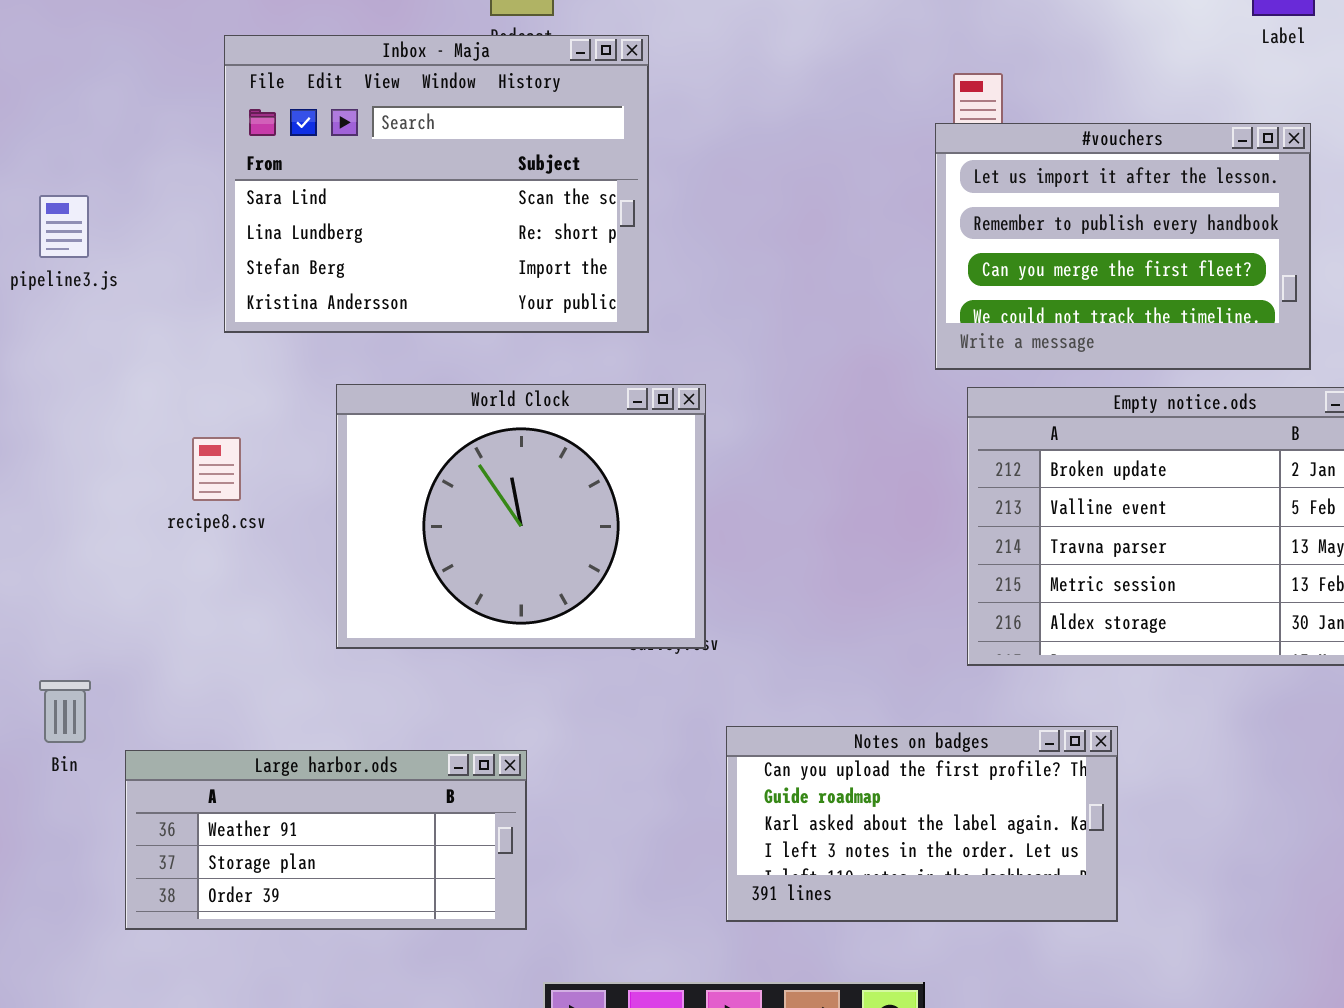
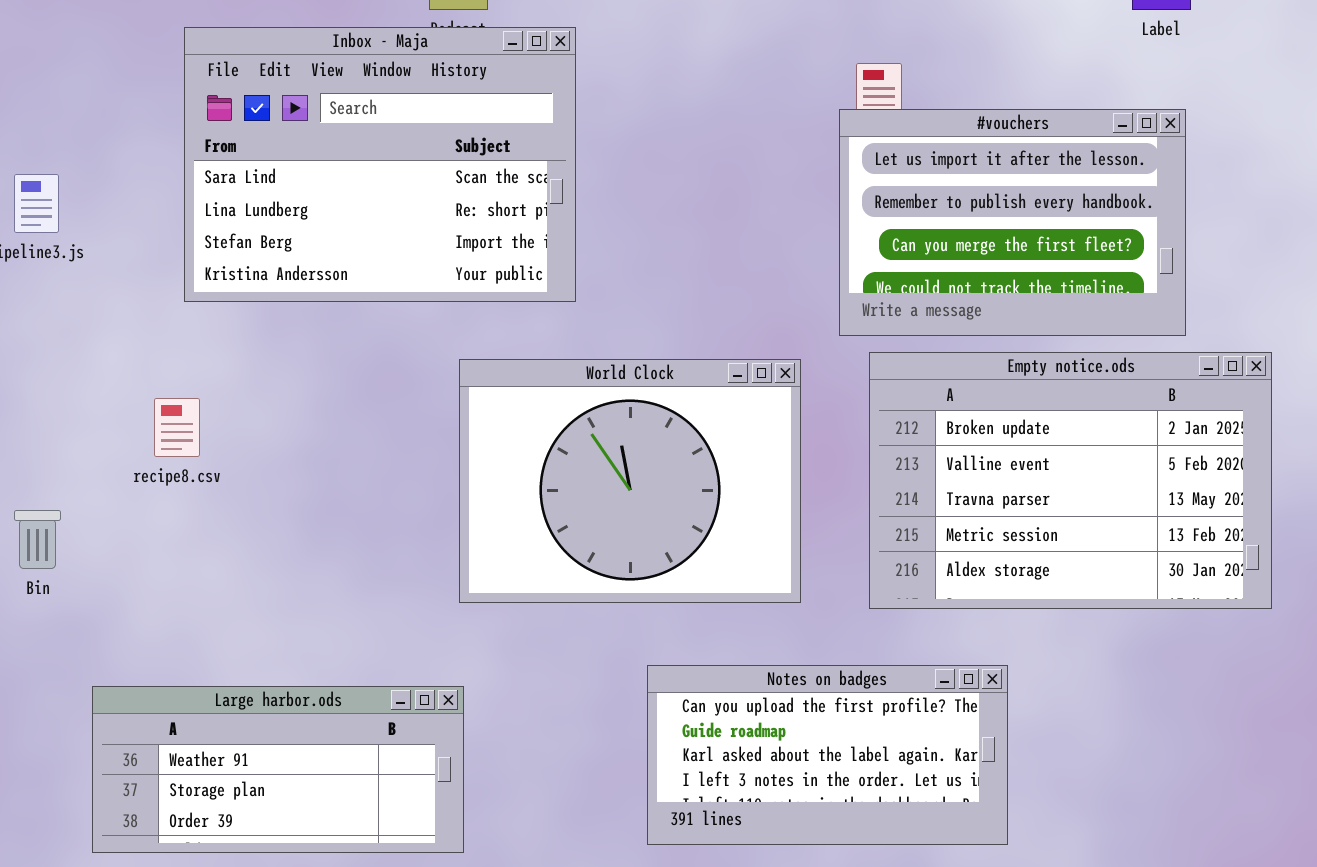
World Clock: [336,384,706,649] -> [459,359,801,603], moved
Bin: [39,680,91,743] -> [14,510,61,569], moved

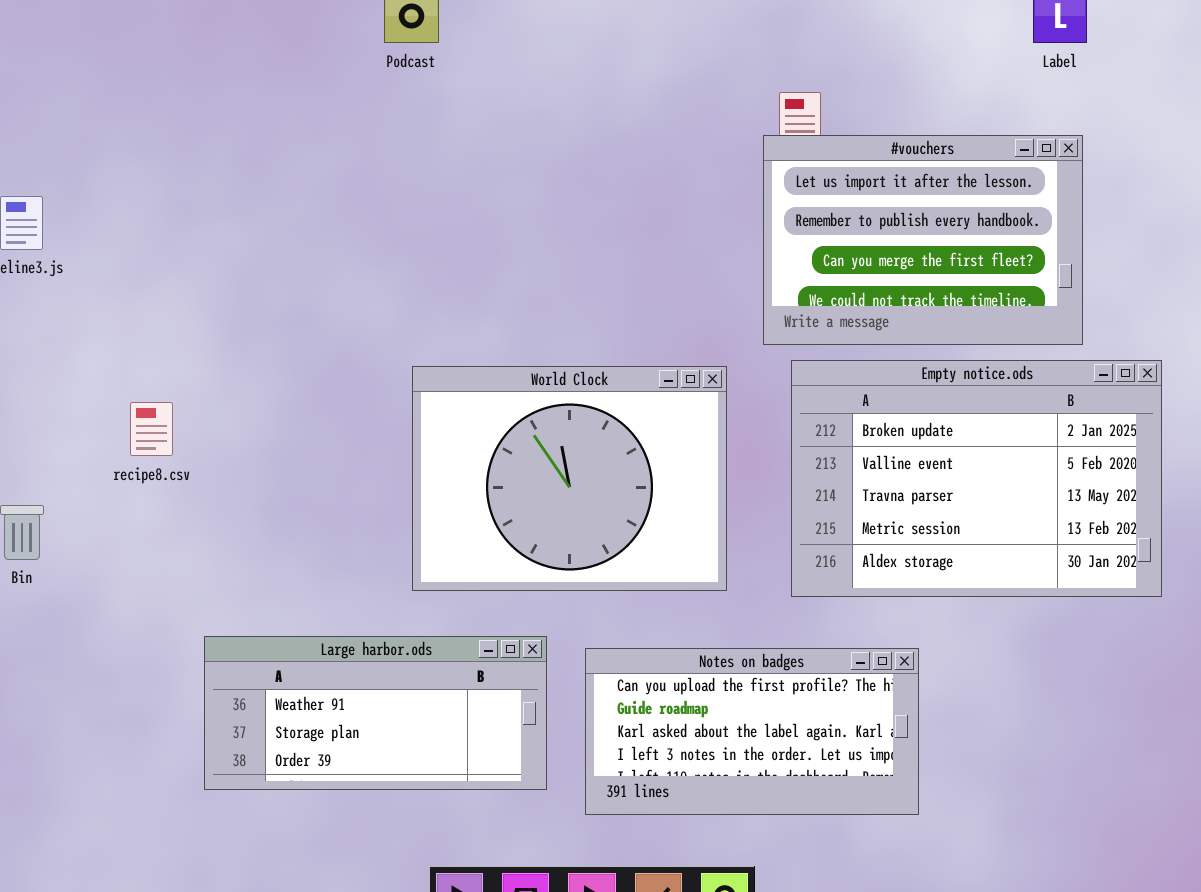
Inbox - Maja: [184,27,576,302] -> none, closed
Large harbor.ods: [92,686,464,853] -> [204,636,547,790], moved

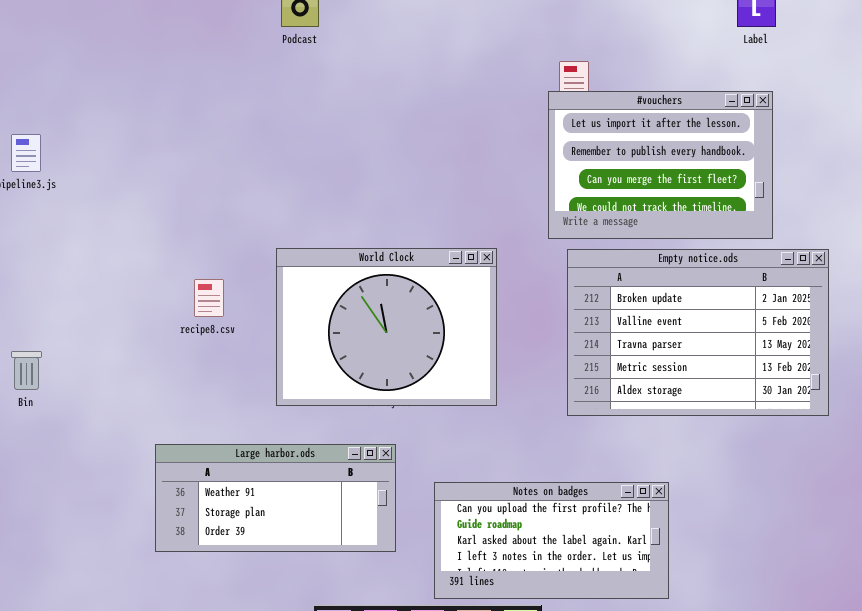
World Clock: [412,366,727,591] -> [276,248,497,406], moved
recipe8.csv: [130,402,173,456] -> [194,279,224,317], moved
Notes on badges: [585,648,919,815] -> [434,482,669,599], moved

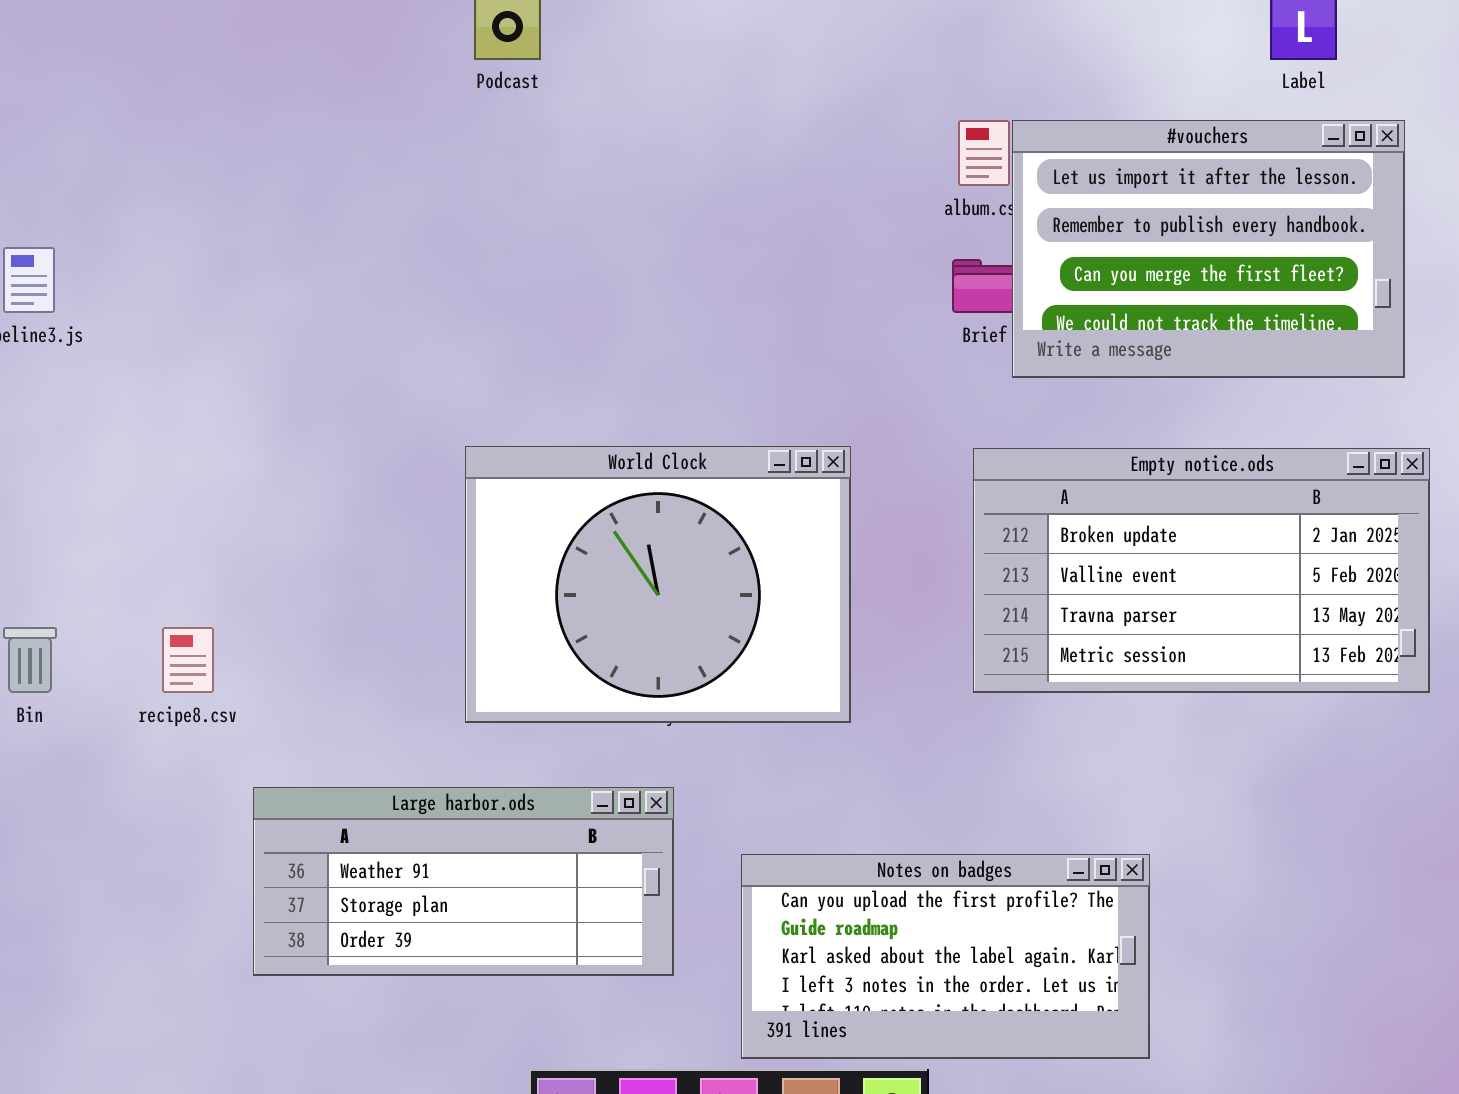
#vouchers: [548,91,773,239] -> [1012,120,1405,378], moved
Empty notice.ods: [567,249,829,416] -> [973,448,1430,693], resized
recipe8.csv: [194,279,224,317] -> [162,627,214,693], moved

